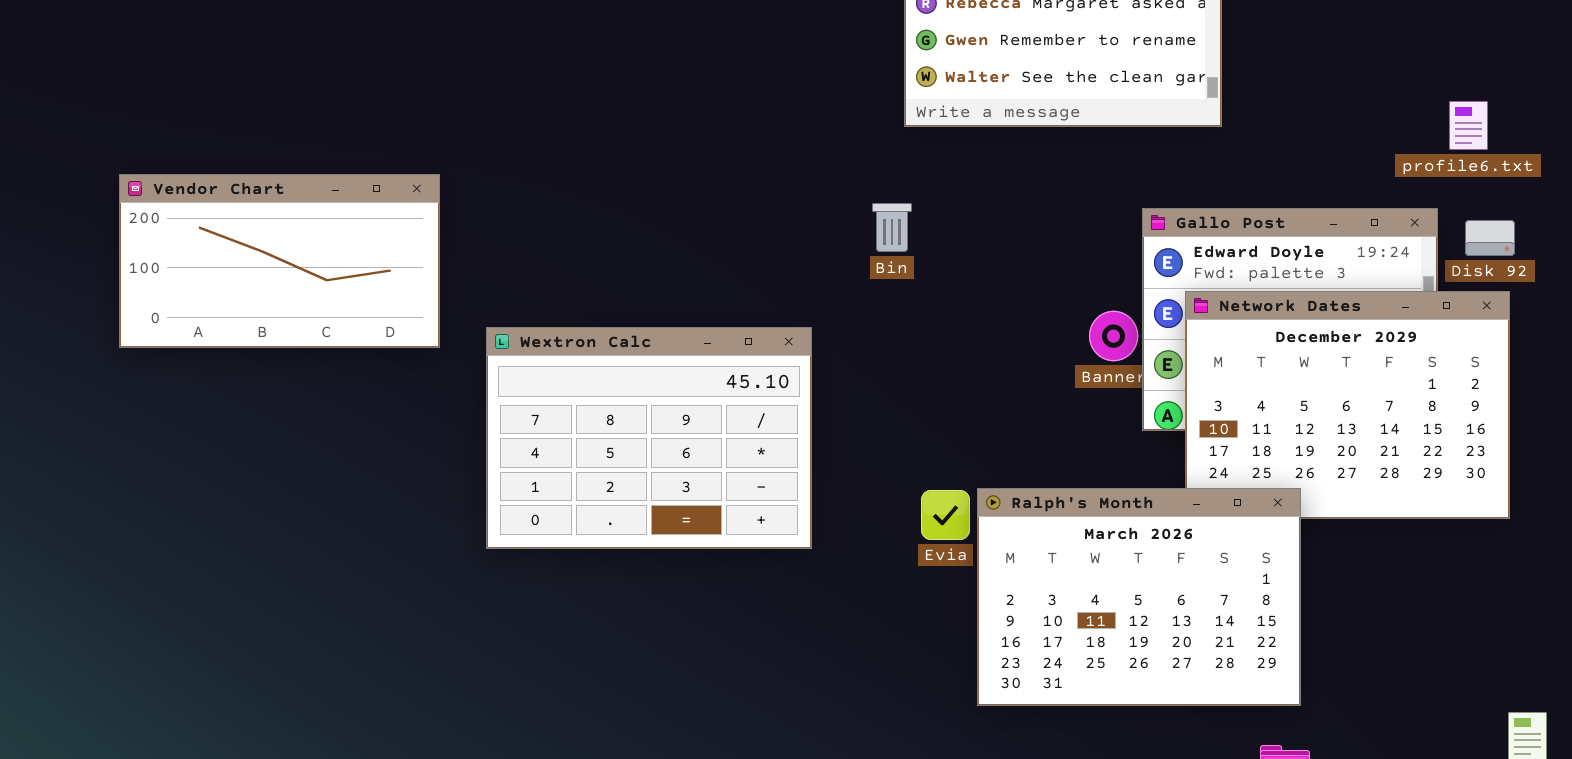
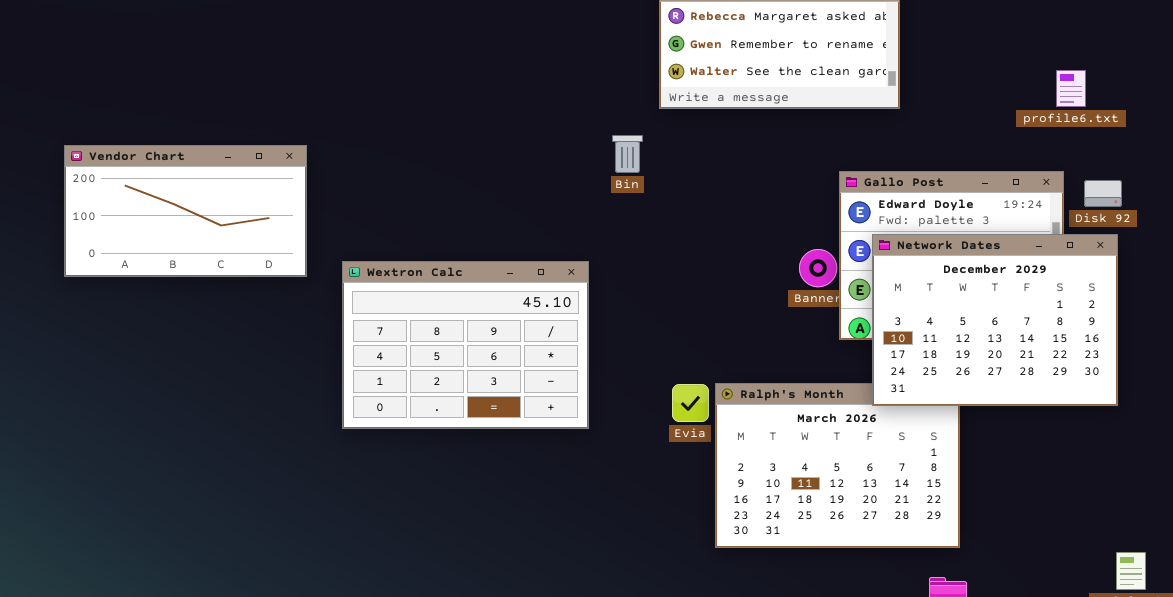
profile6.txt: [1449,101,1488,150] -> [1056,70,1086,107], moved
Bin: [872,203,912,252] -> [612,135,643,173], moved
Network Dates: [1185,291,1510,519] -> [872,234,1118,406], raised

